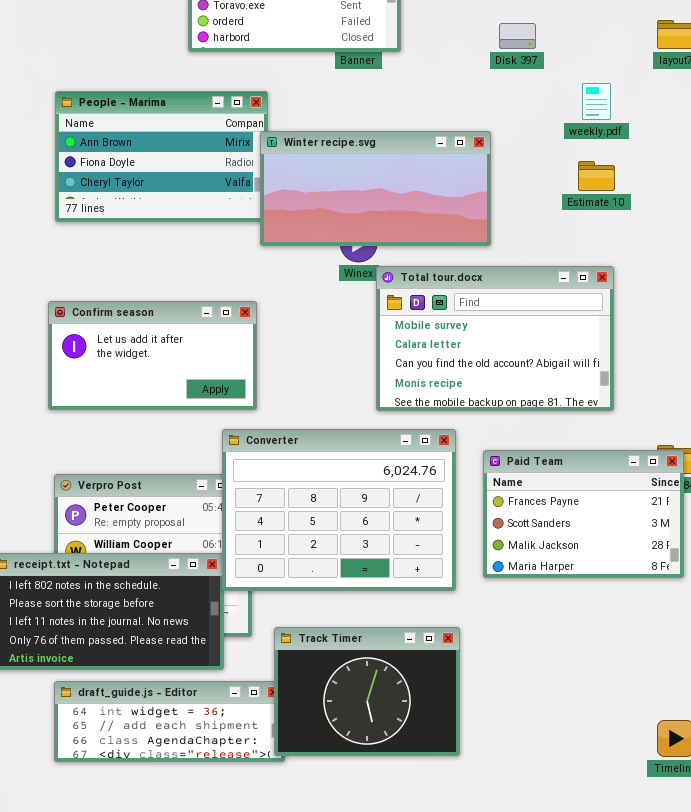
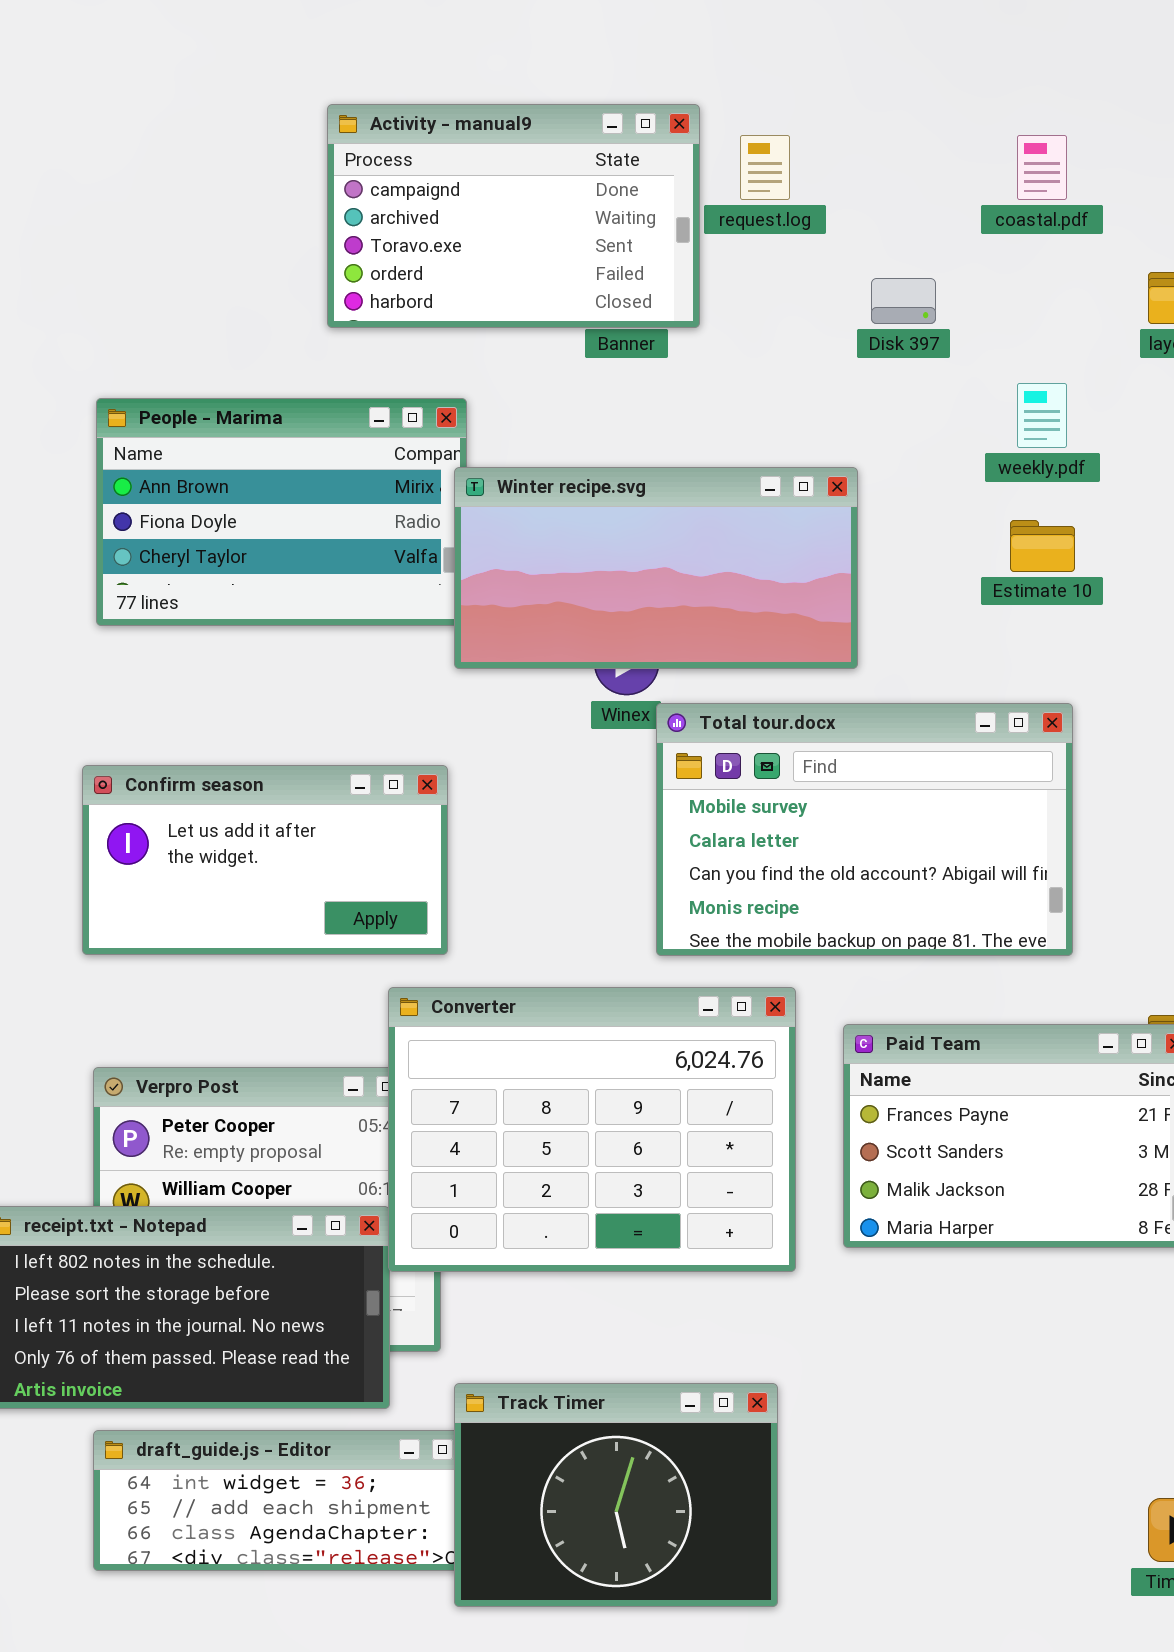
Track Timer: [274,627,460,756] -> [454,1383,778,1607], moved

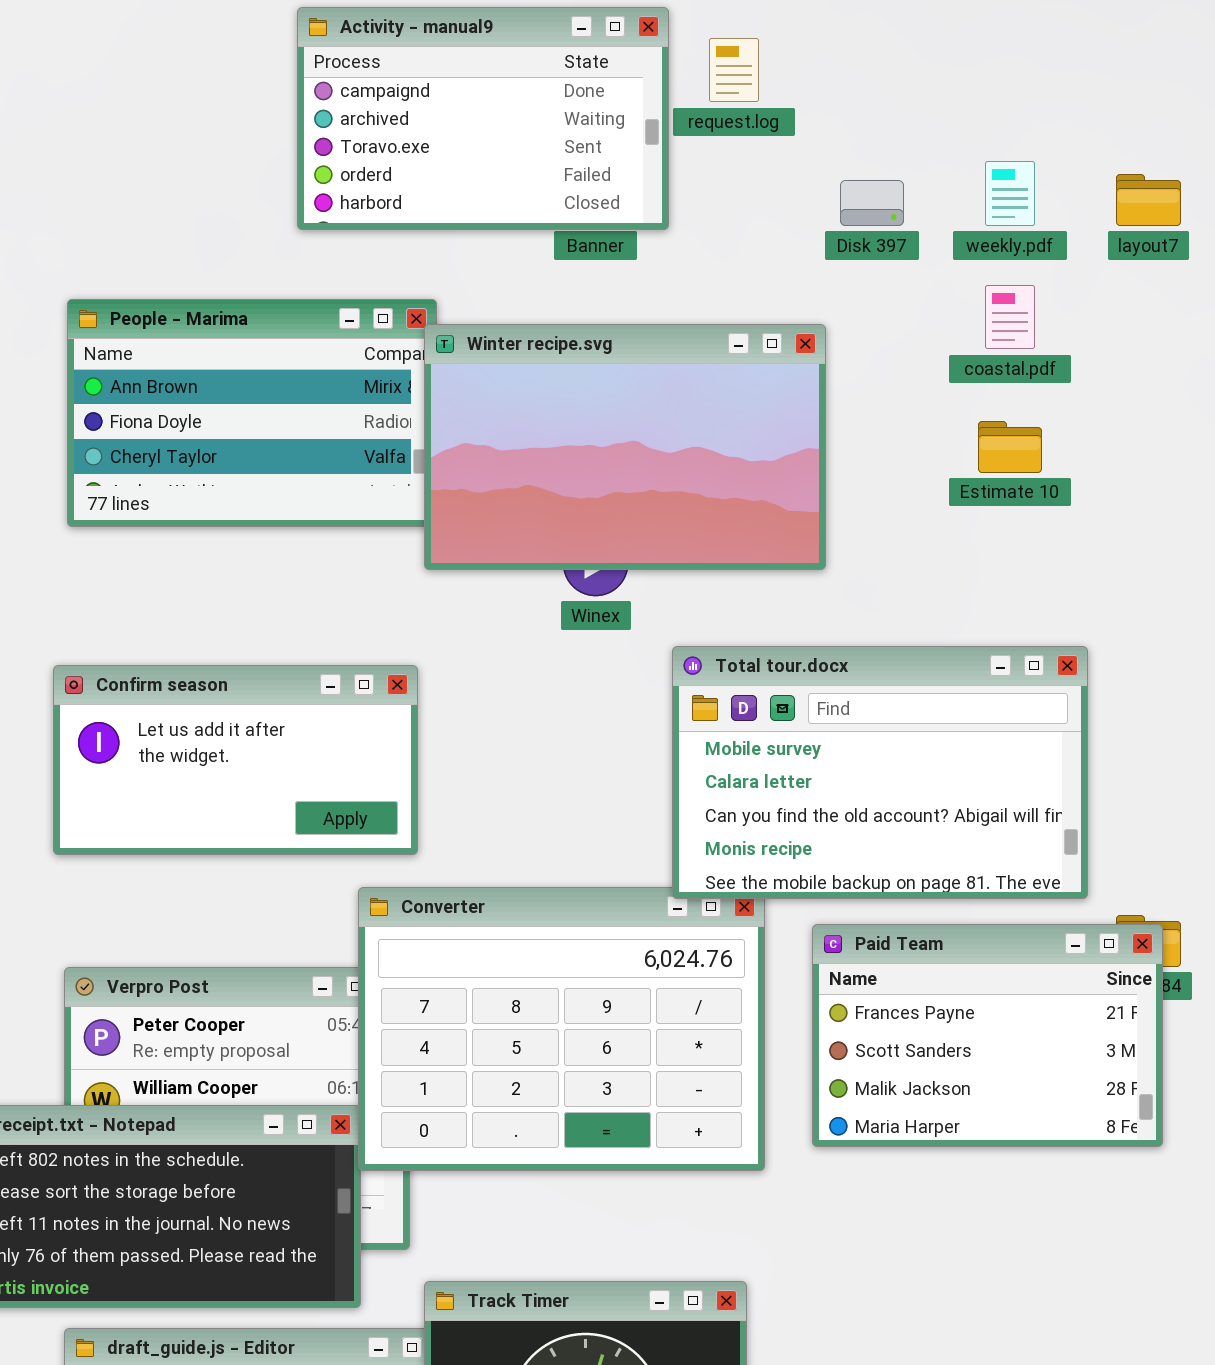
coastal.pdf: [1017,135,1067,200] -> [985,285,1035,349], moved
weekly.pdf: [1017,383,1067,448] -> [985,161,1035,226], moved
Winter recipe.svg: [454,467,858,669] -> [424,324,826,570], resized
Total tour.docx: [656,703,1073,956] -> [672,646,1088,899], moved

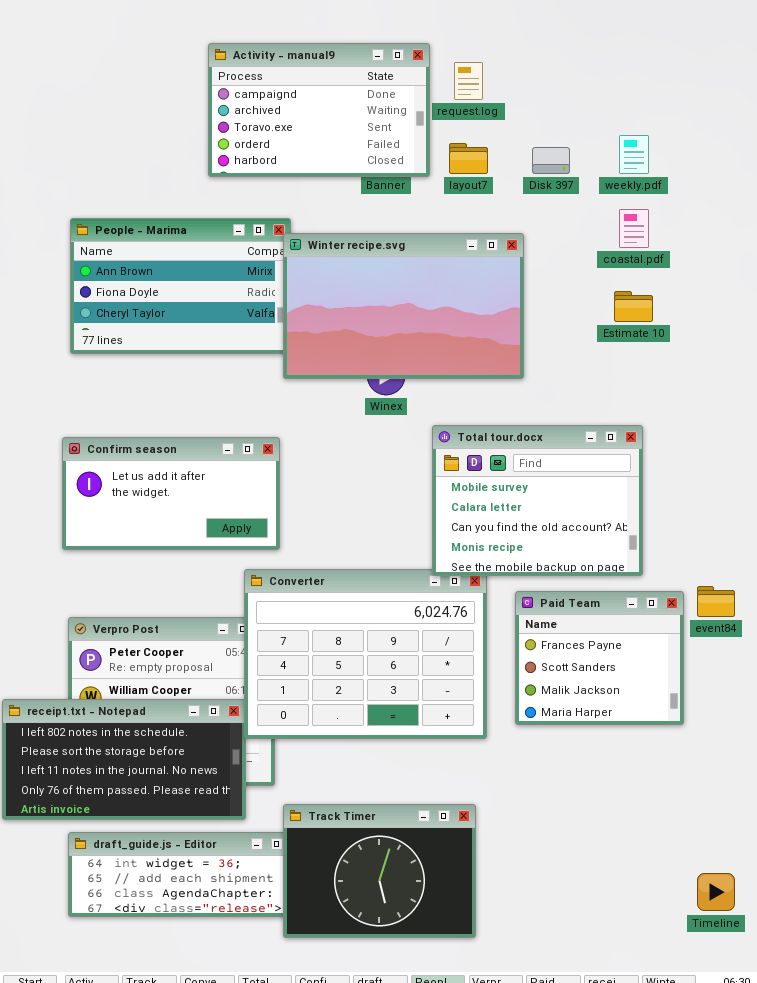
layout7: [1116,174,1181,226] -> [449,143,488,174], moved
Total tour.docx: [672,646,1088,899] -> [432,425,643,576], resized
Paid Team: [812,924,1163,1147] -> [515,591,684,725], resized

